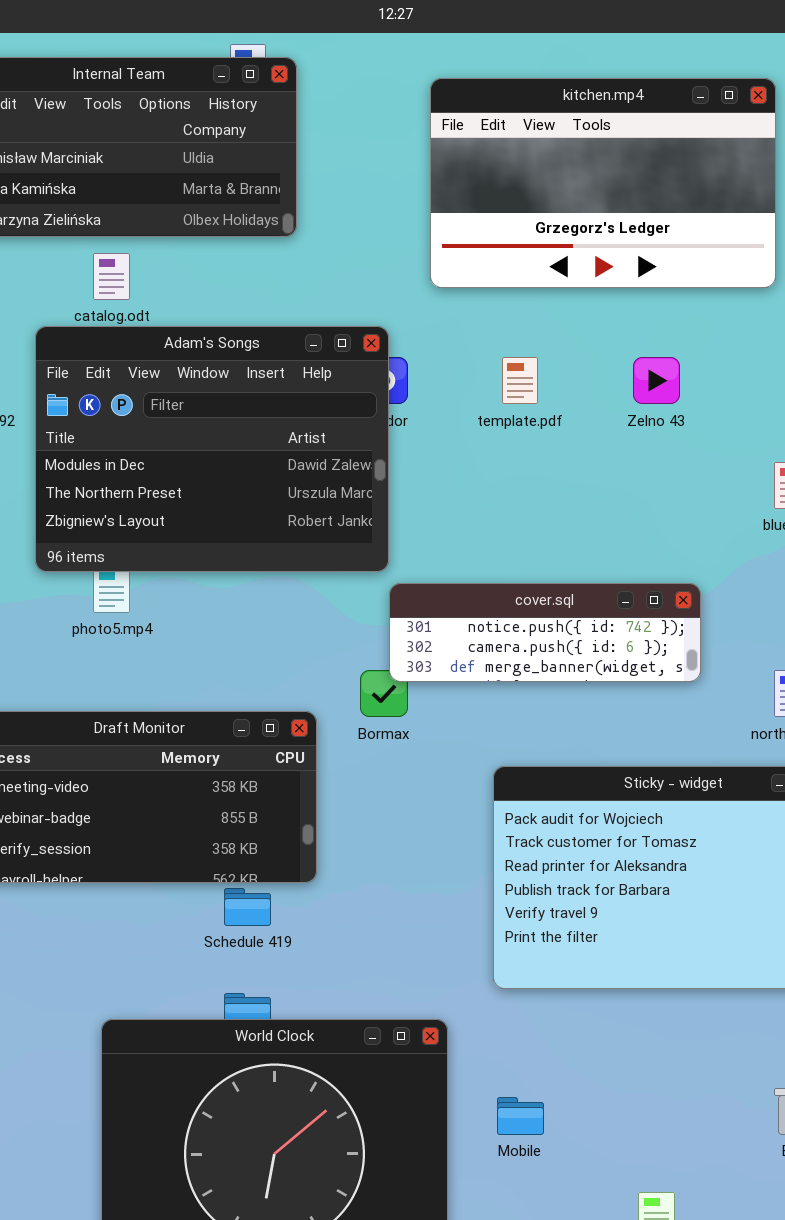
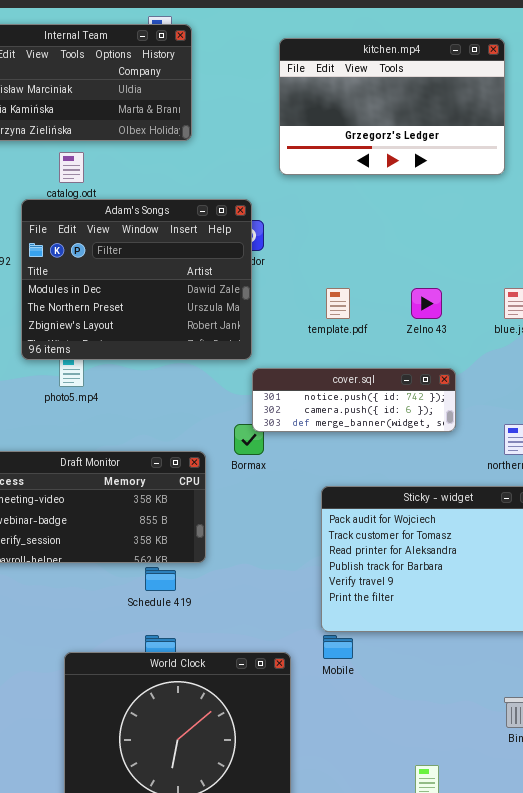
template.pdf: [502,357,538,404] -> [326,288,350,319], moved
Zelno 43: [633,357,680,404] -> [411,288,442,319], moved
Mobile: [497,1097,544,1135] -> [323,635,353,659], moved

